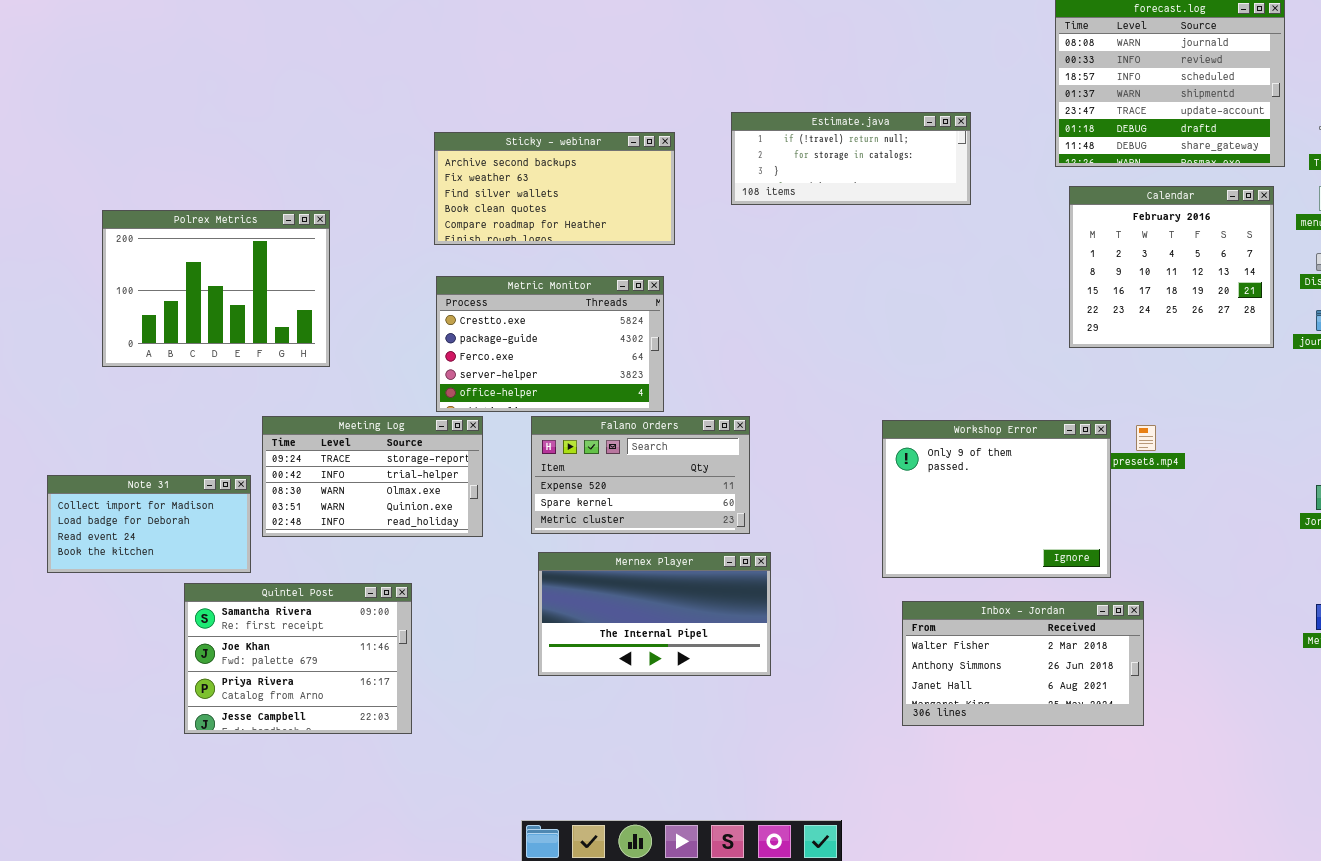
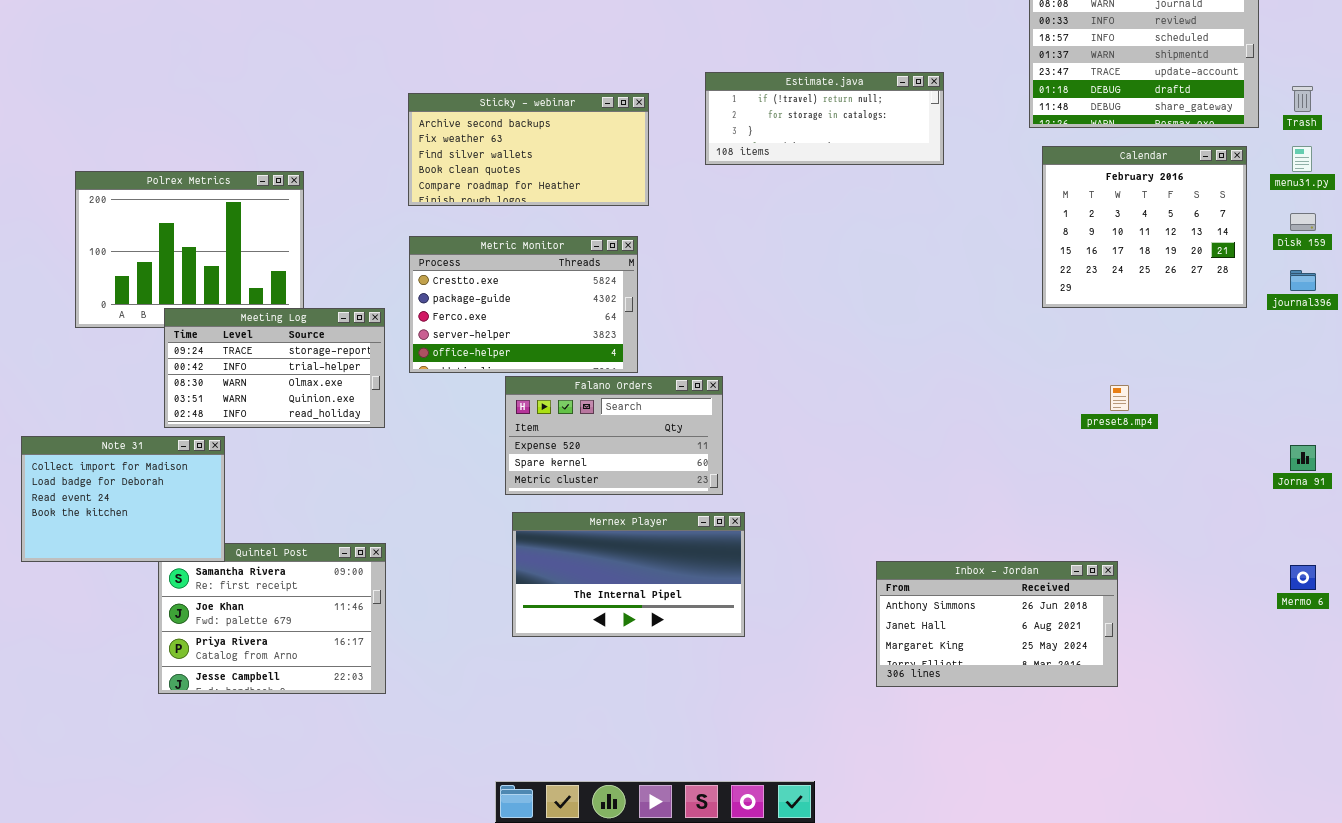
Meeting Log: [262,416,483,537] -> [164,308,385,428], moved
Workshop Error: [882,420,1111,578] -> none, closed
Note 31: [47,475,251,573] -> [21,436,225,562], resized
Inbox - Jordan: [902,601,1144,726] -> [876,561,1118,687], scrolled down 1 row

